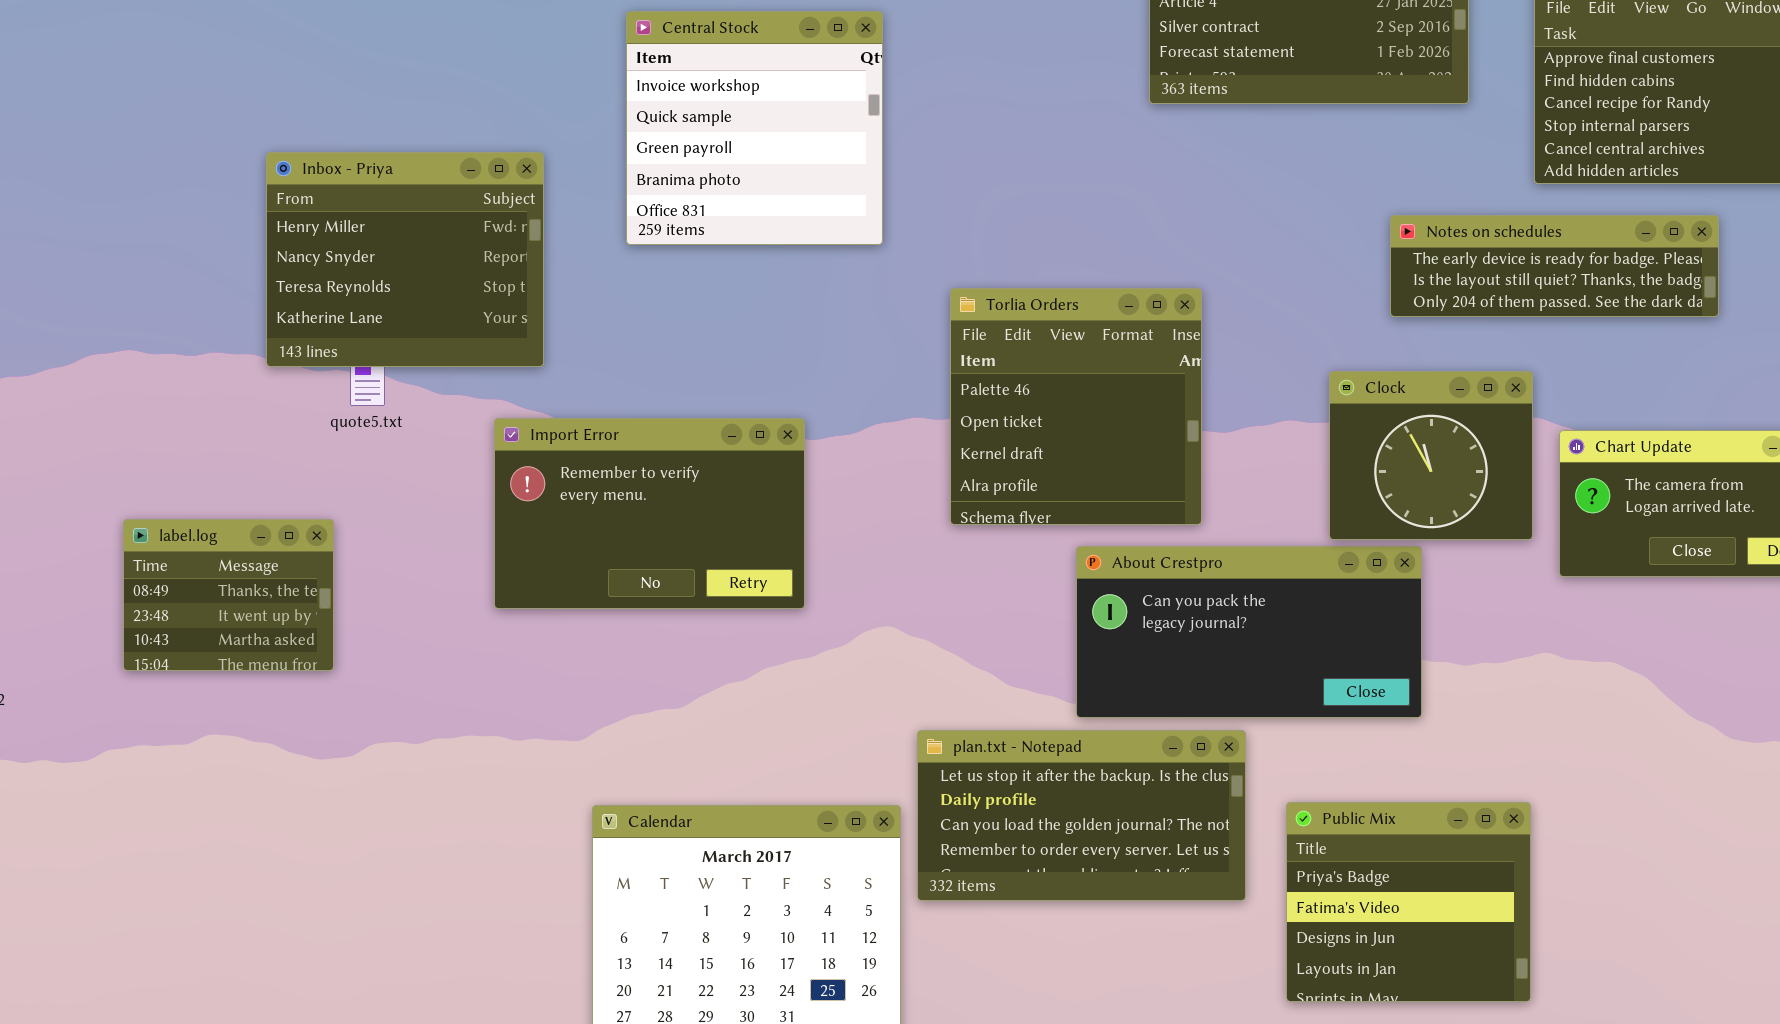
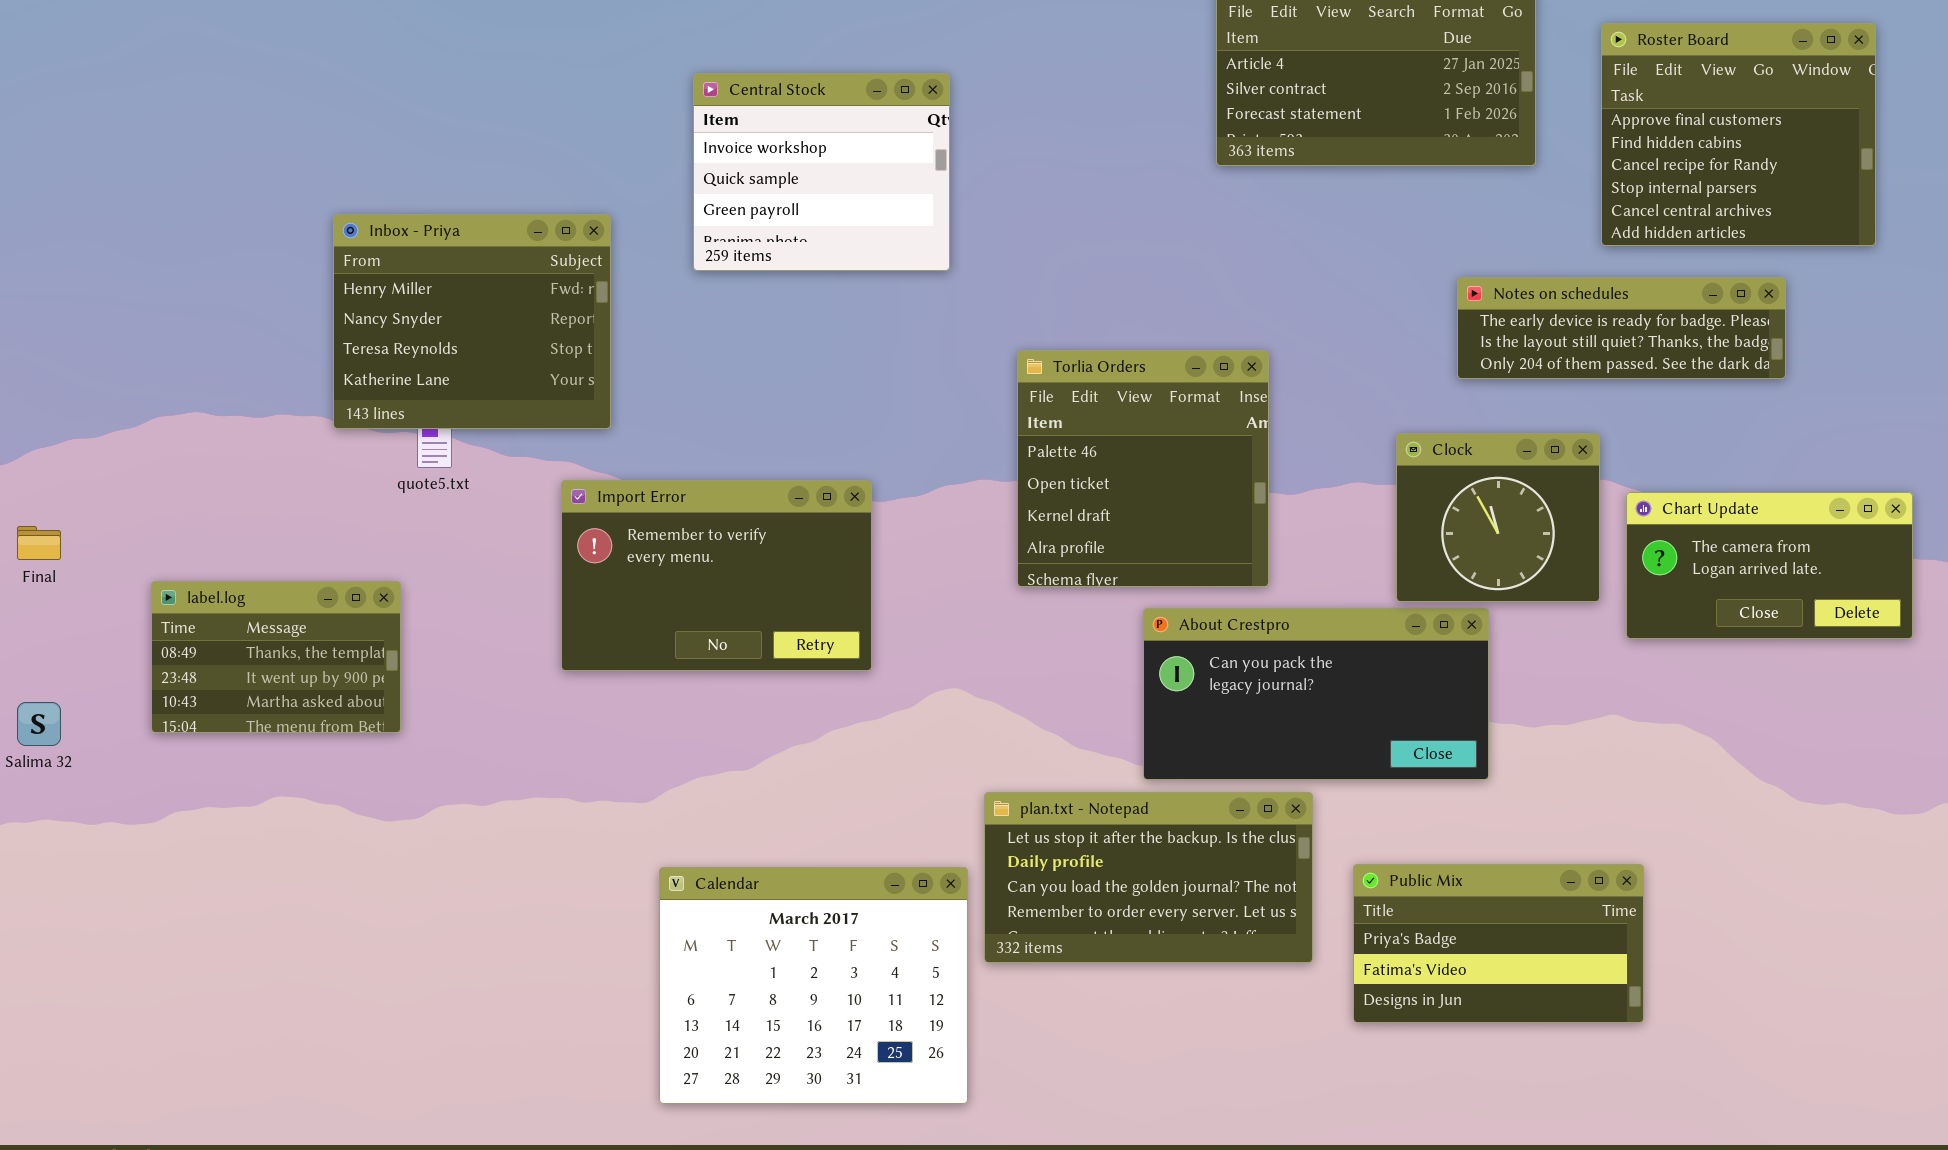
Central Stock: [626,11,883,245] -> [693,73,950,271], resized
label.log: [123,519,334,671] -> [151,581,401,733], resized
Public Mix: [1286,802,1531,1002] -> [1353,864,1644,1023], resized

